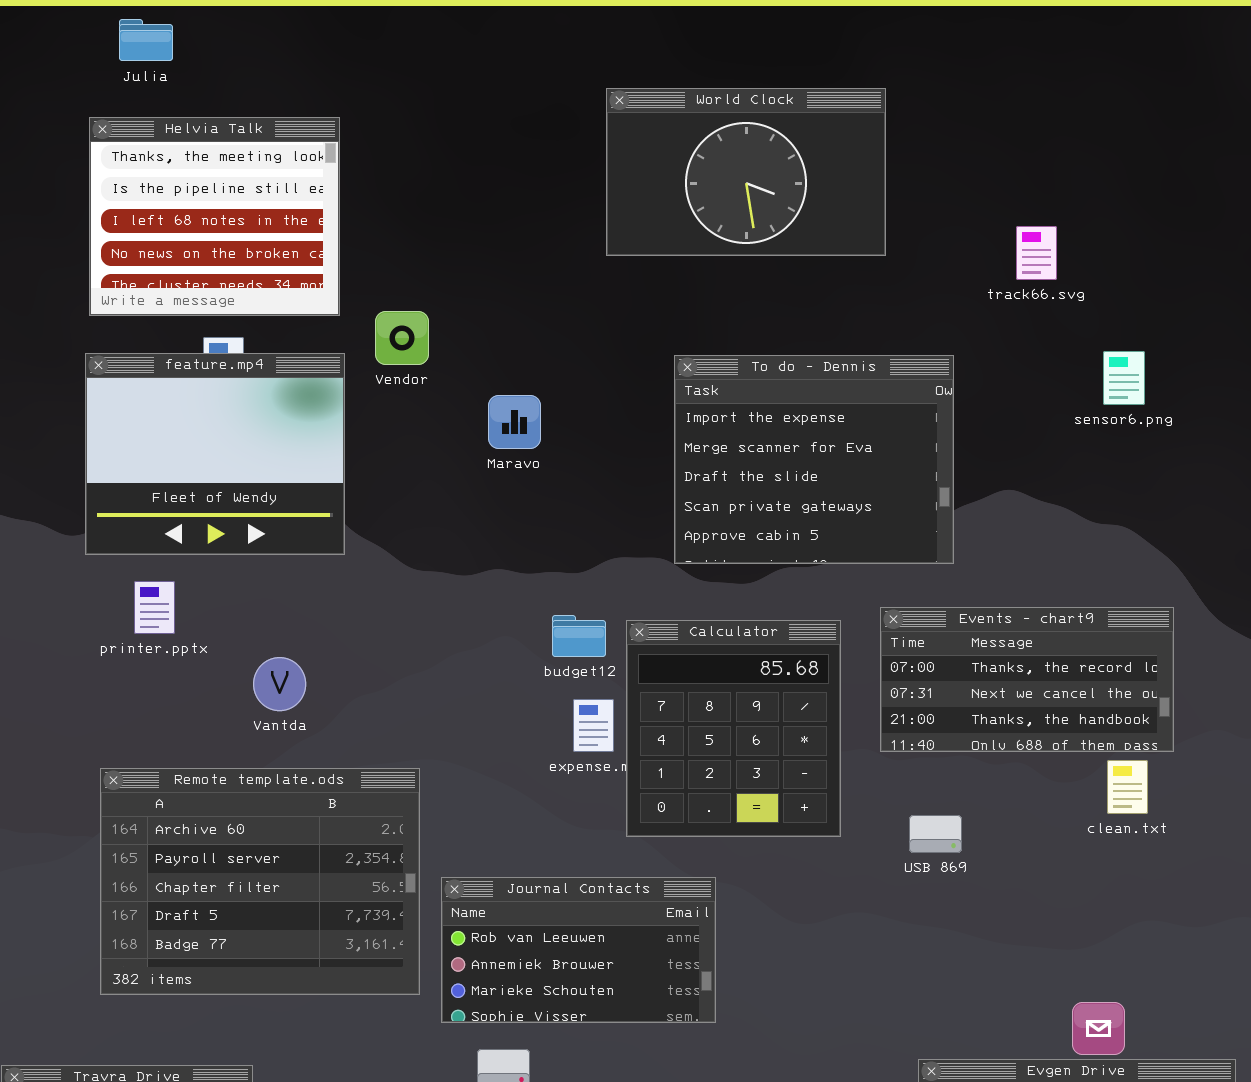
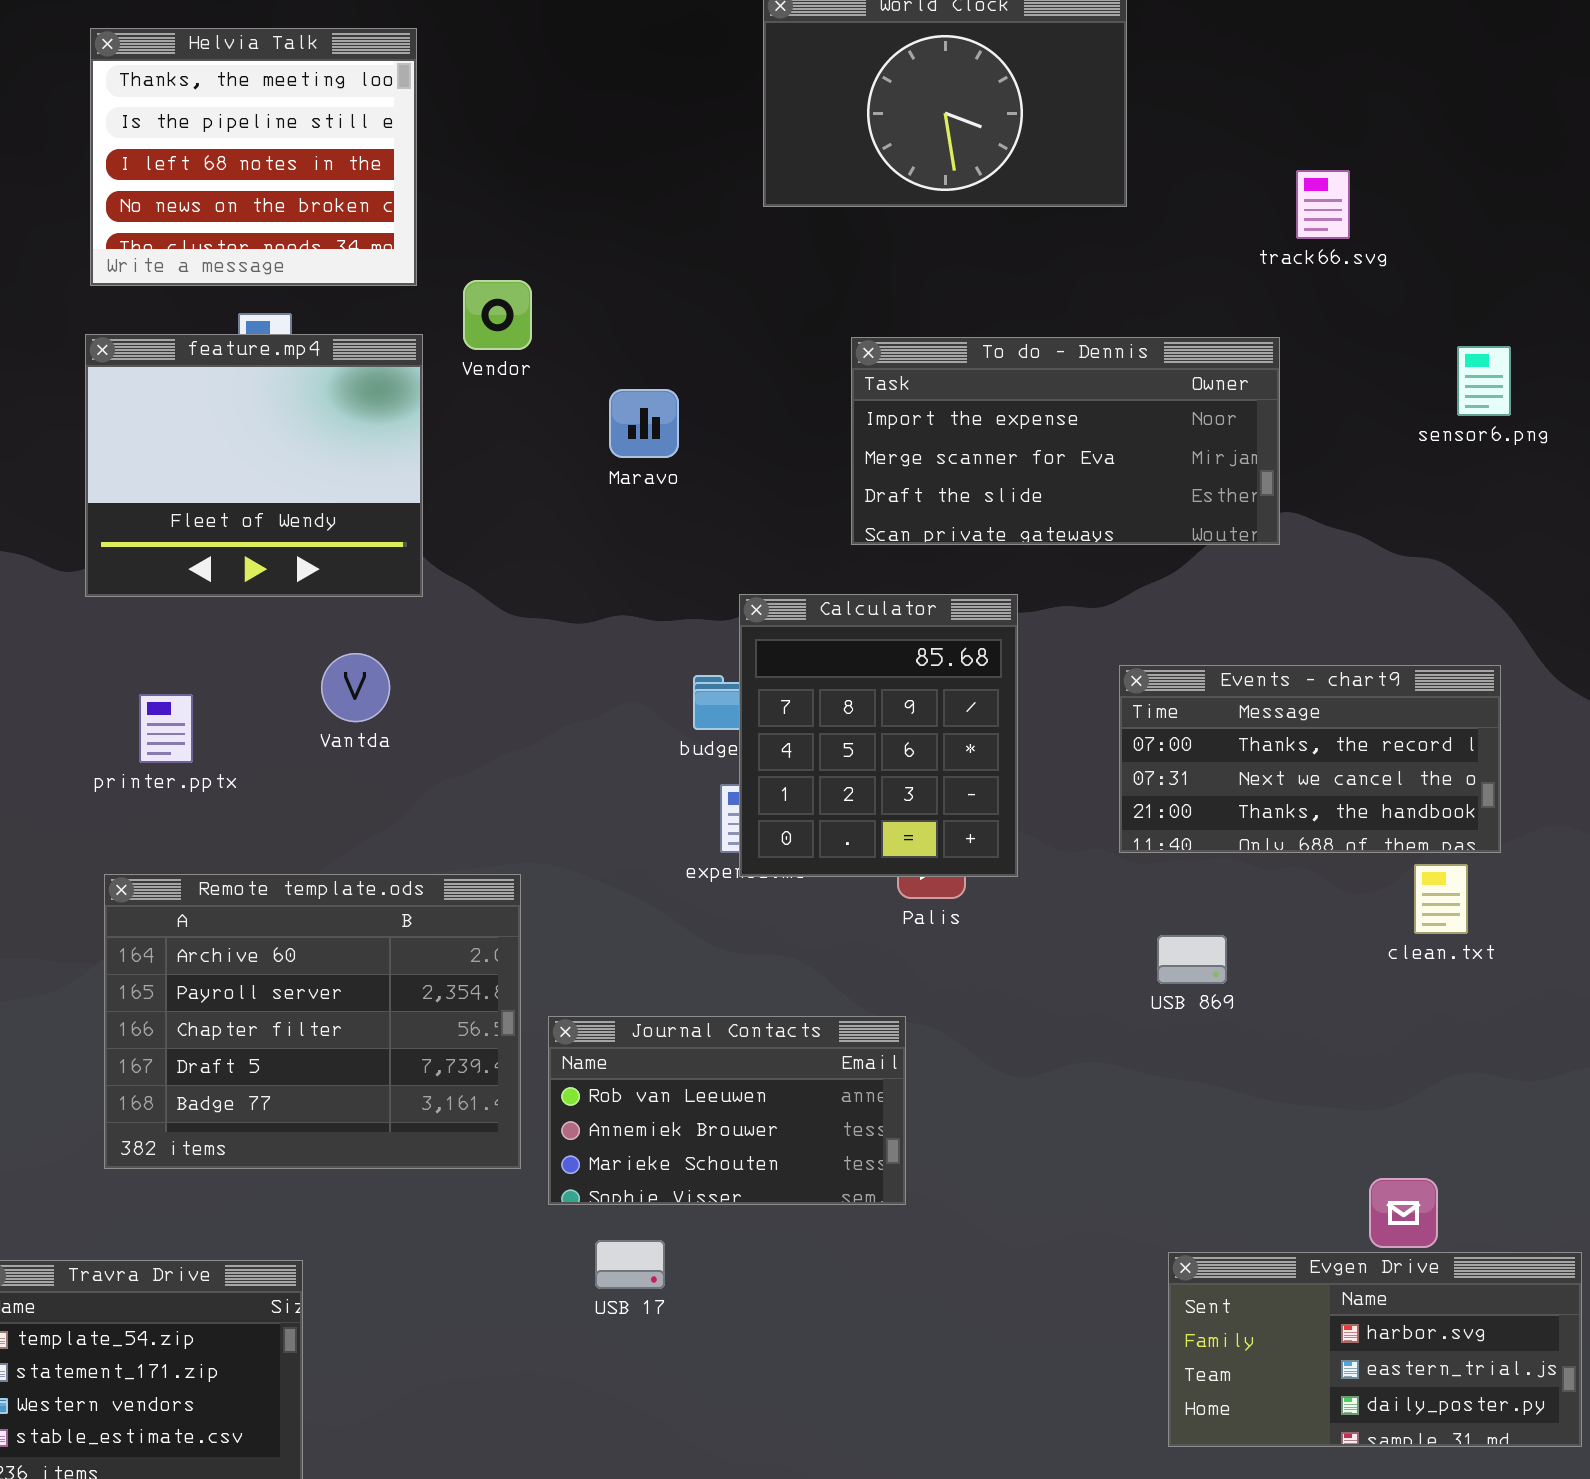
sensor6.png: [1103,351,1145,405] -> [1457,346,1511,416], moved
To do - Dennis: [674,355,954,564] -> [851,337,1280,545], resized
printer.pptx: [134,581,175,634] -> [139,694,193,763], moved
Calculator: [626,620,841,837] -> [739,594,1018,877], moved
Vantda: [253,657,306,711] -> [321,653,390,722], moved

